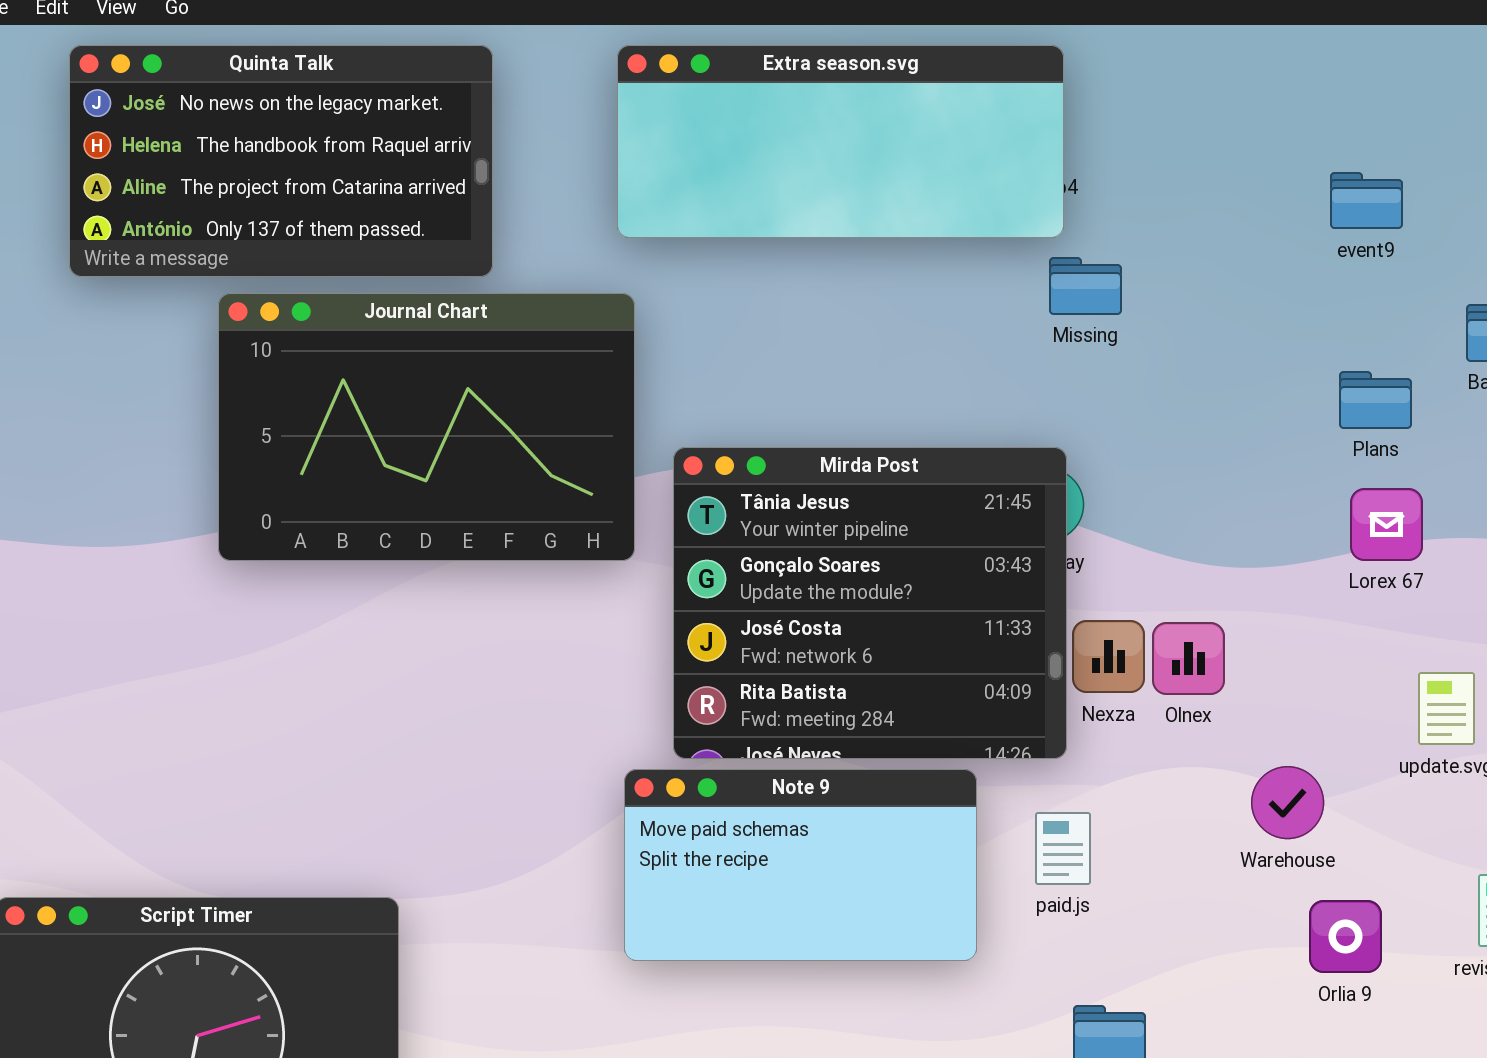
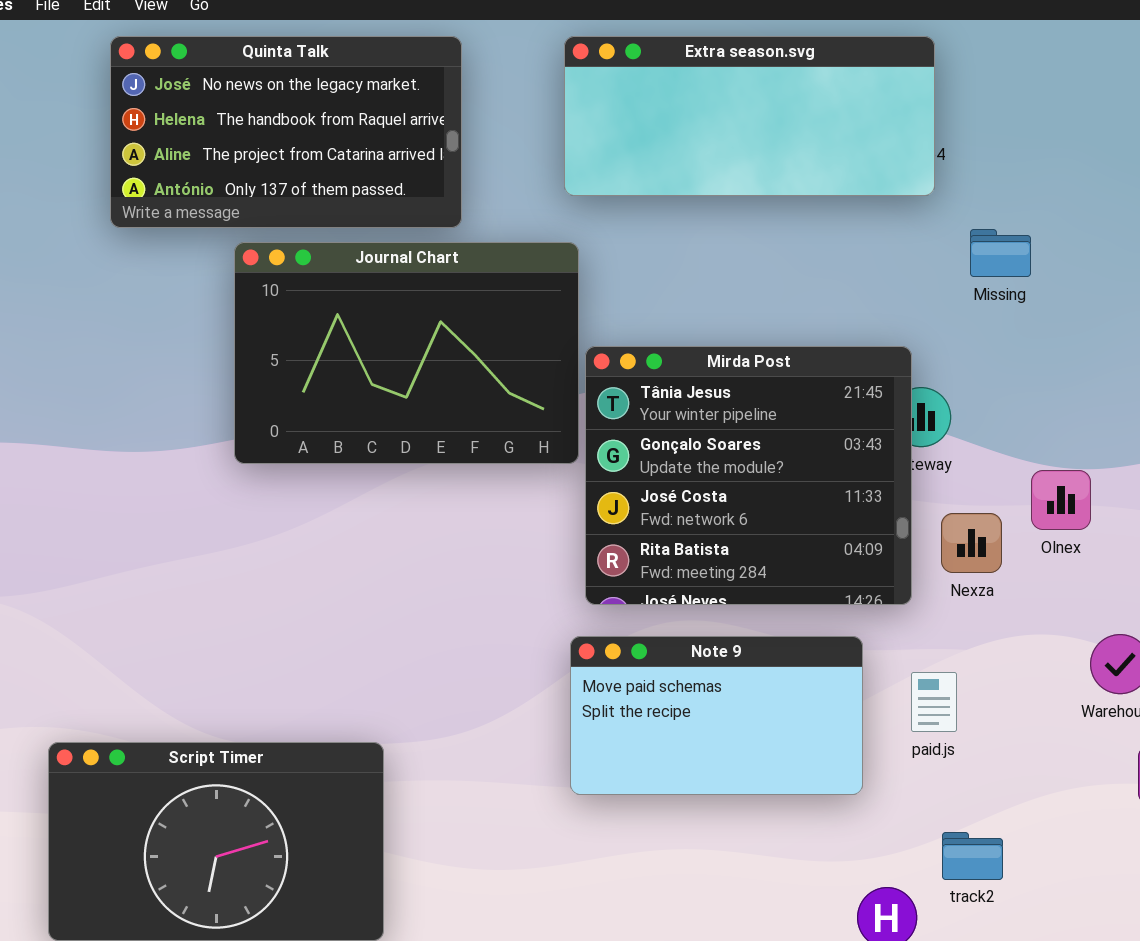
Missing: [1049,257,1122,315] -> [970,229,1031,277], moved
Mirda Post: [673,447,1067,759] -> [585,346,912,605], moved
Olnex: [1152,622,1225,695] -> [1031,470,1091,530], moved

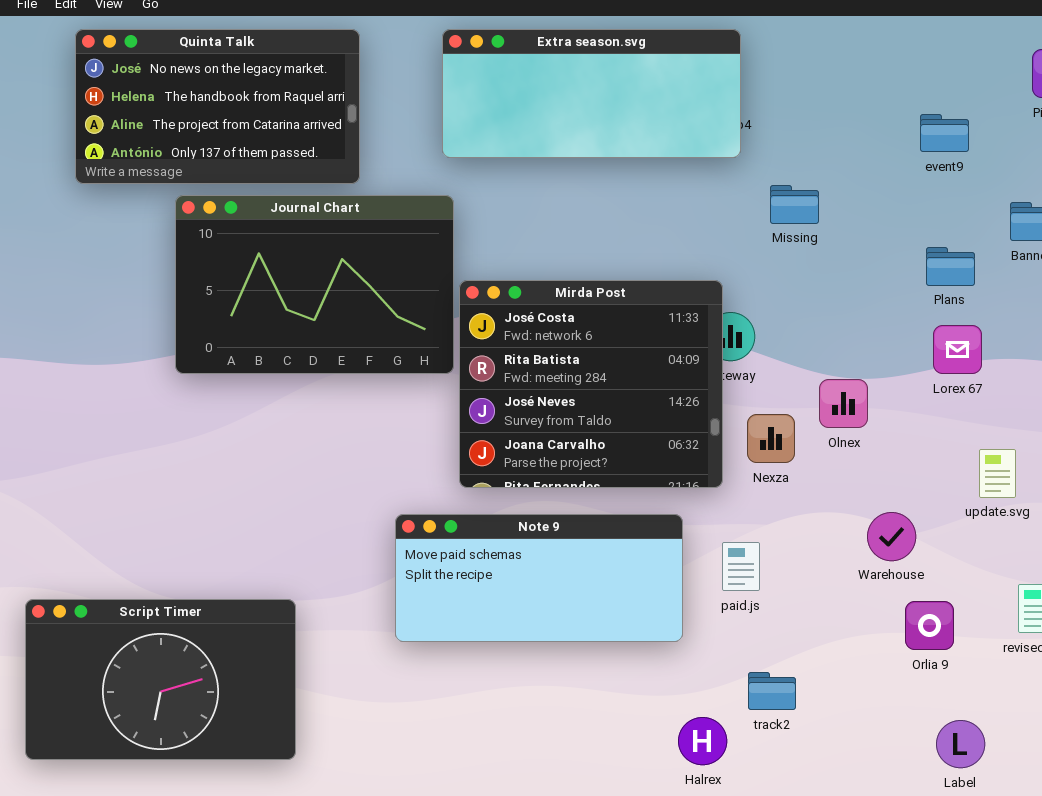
Mirda Post: [585,346,912,605] -> [459,280,723,488], scrolled down 2 rows
Note 9: [570,636,863,795] -> [395,514,683,642], resized

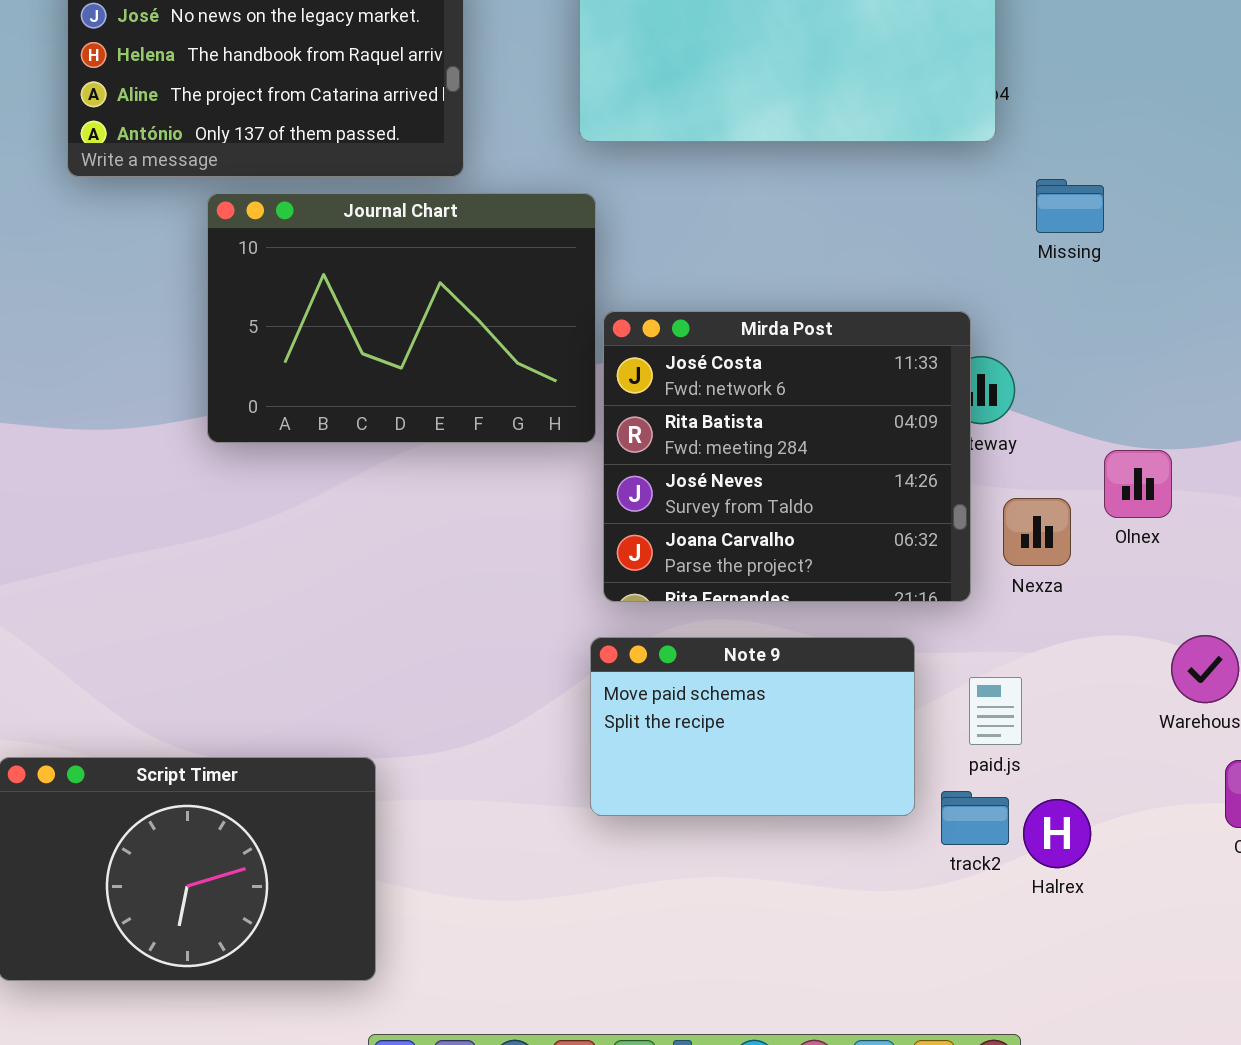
Note 9: [395,514,683,642] -> [590,637,915,816], resized
track2: [748,672,796,710] -> [941,791,1009,845], moved
Halrex: [678,717,727,765] -> [1023,799,1091,868], moved

